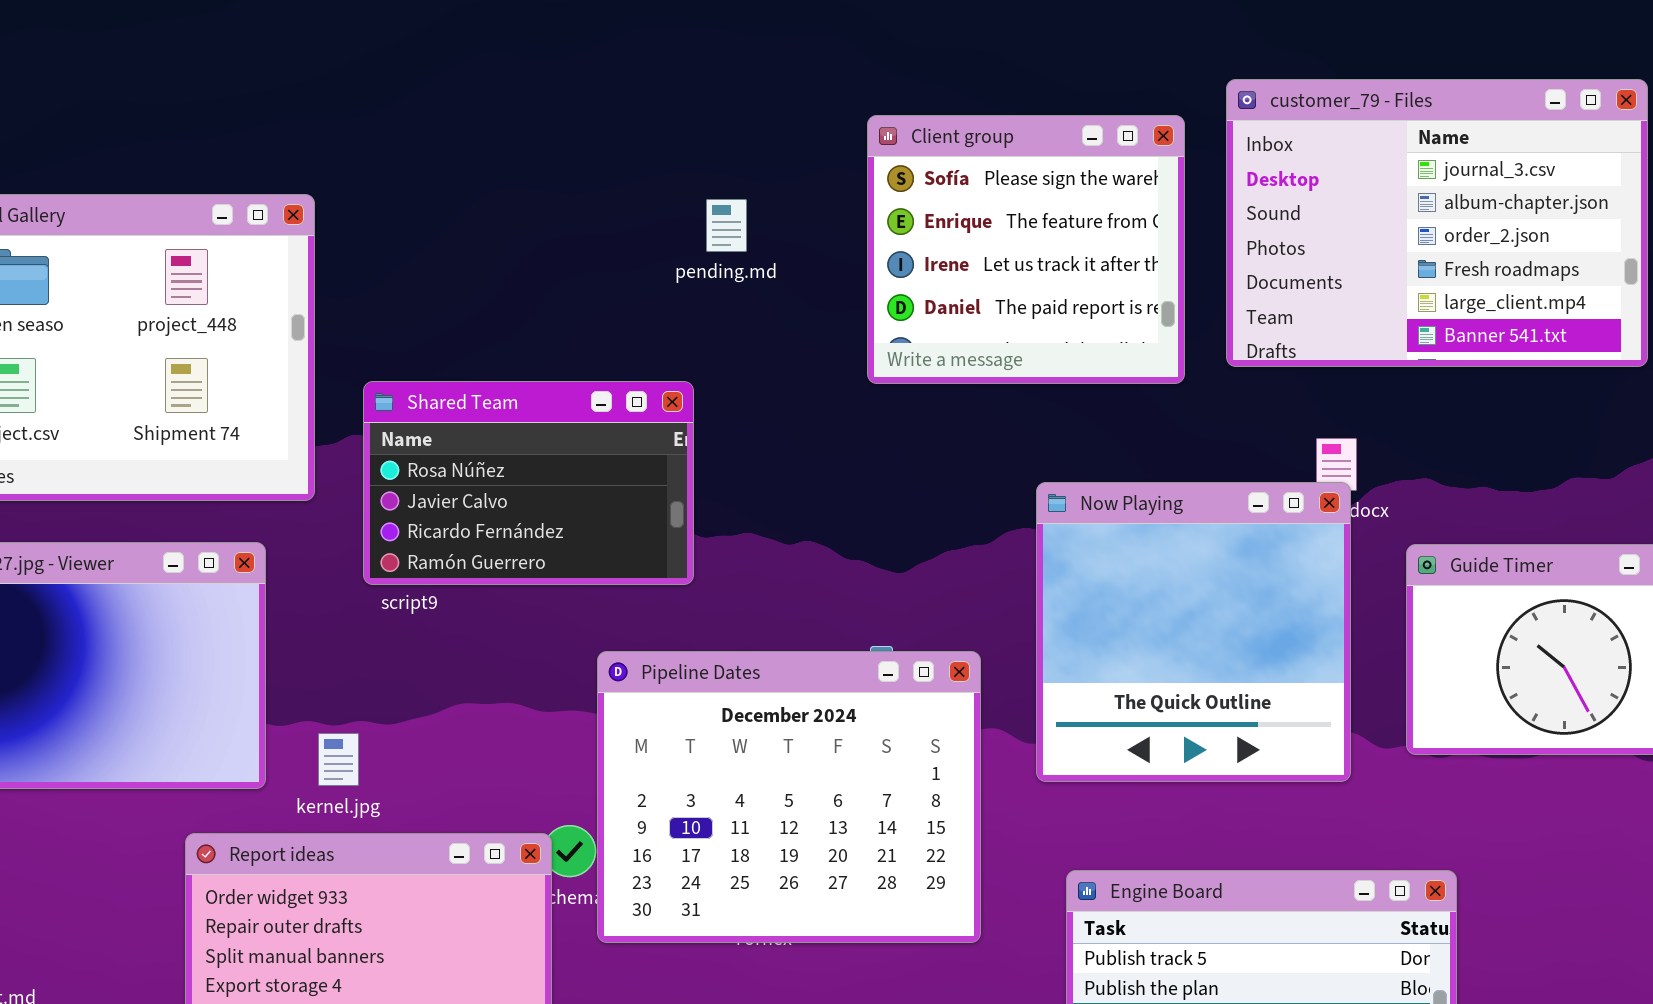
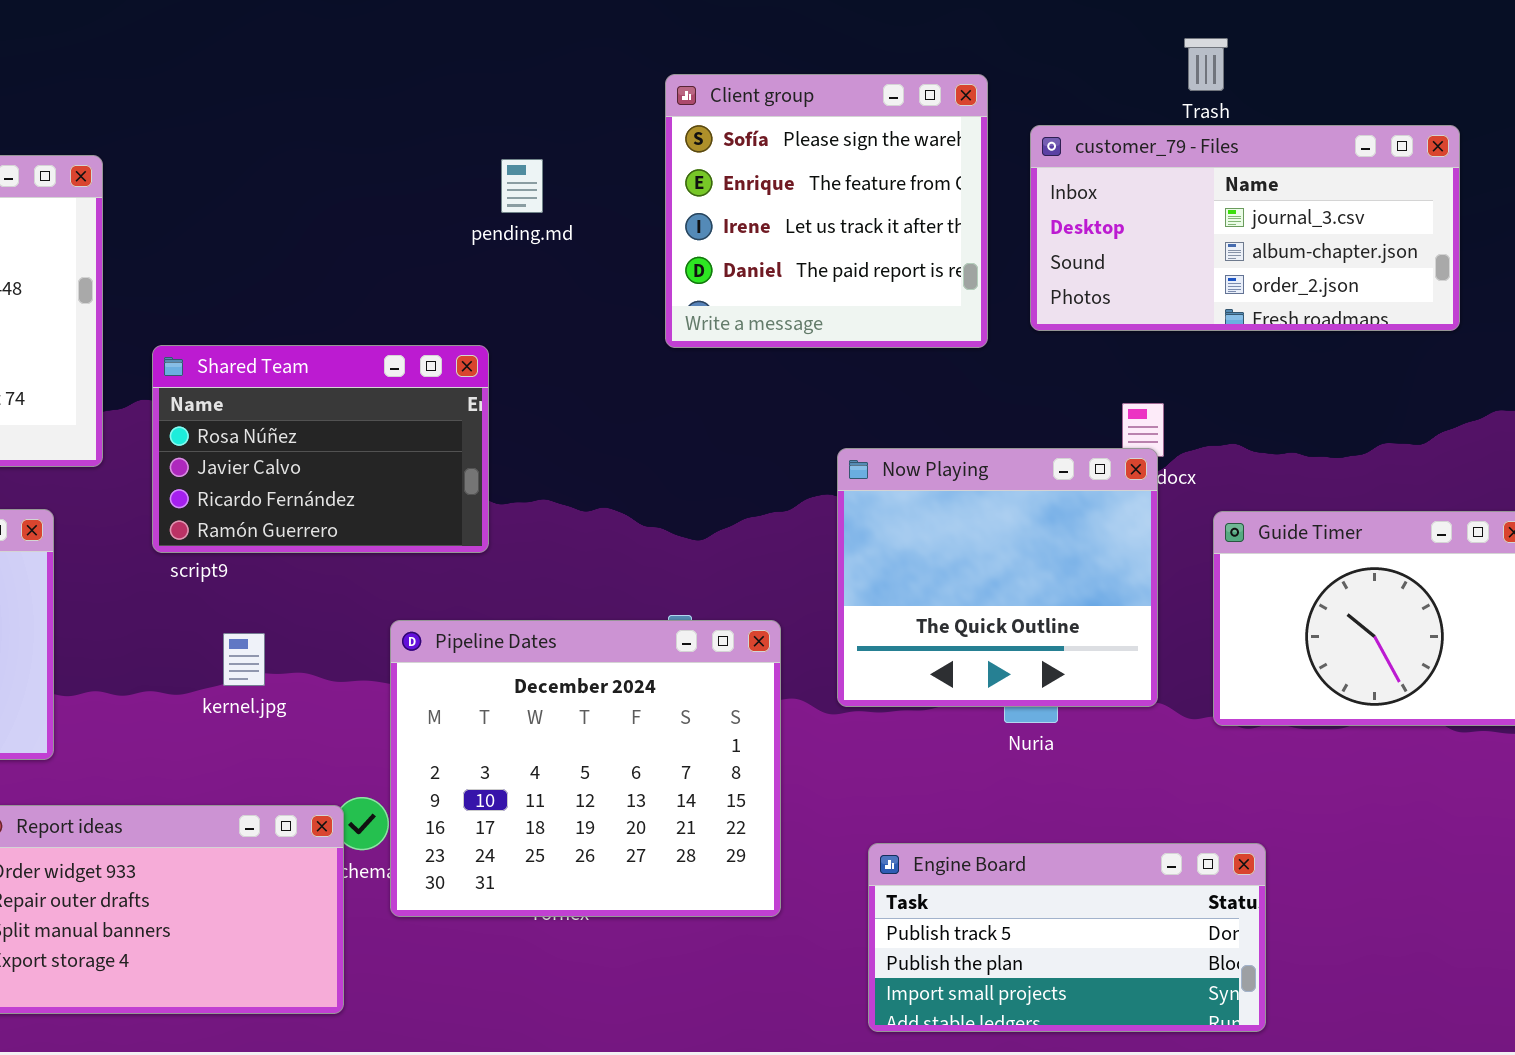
customer_79 - Files: [1226,79,1648,367] -> [1030,125,1460,331], resized
Now Playing: [1036,482,1351,782] -> [837,448,1158,707], resized
kernel.jpg: [318,733,359,786] -> [223,633,265,686], moved

